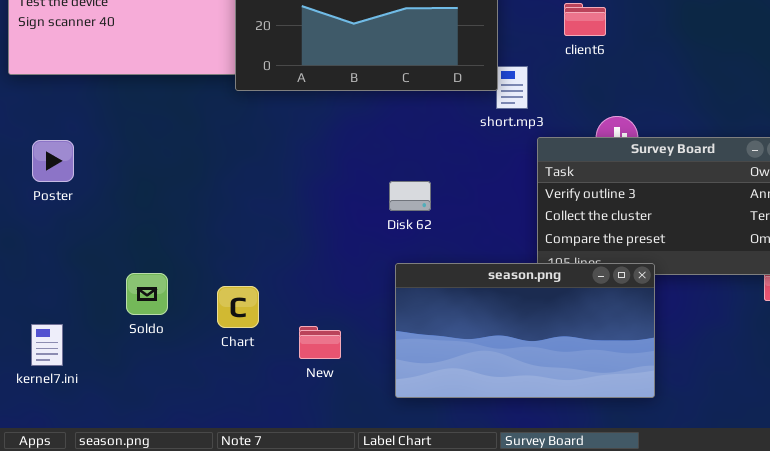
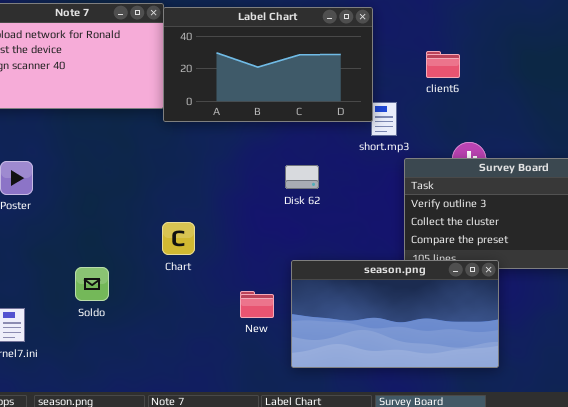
Disk 62: [389,181,431,211] -> [285,165,319,189], moved
Chart: [217,286,259,328] -> [162,222,195,255], moved
New: [299,326,341,359] -> [240,291,274,318], moved

